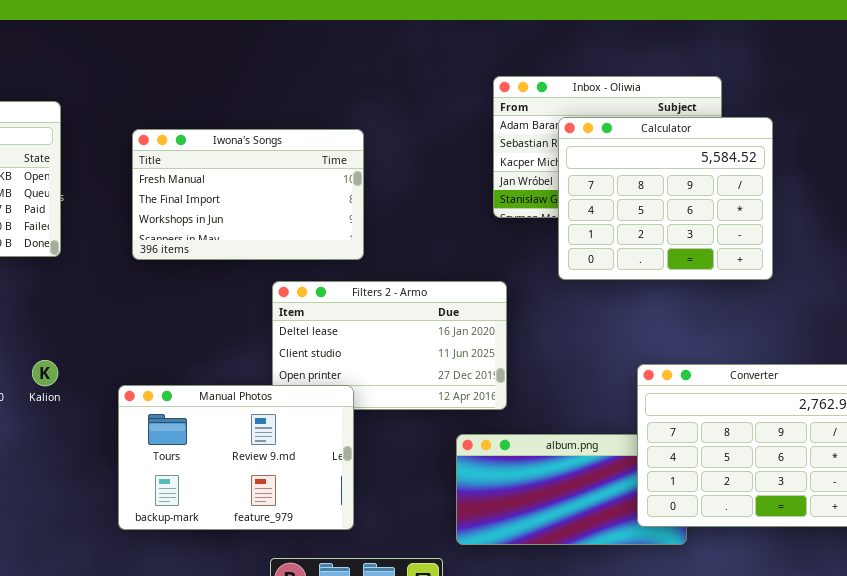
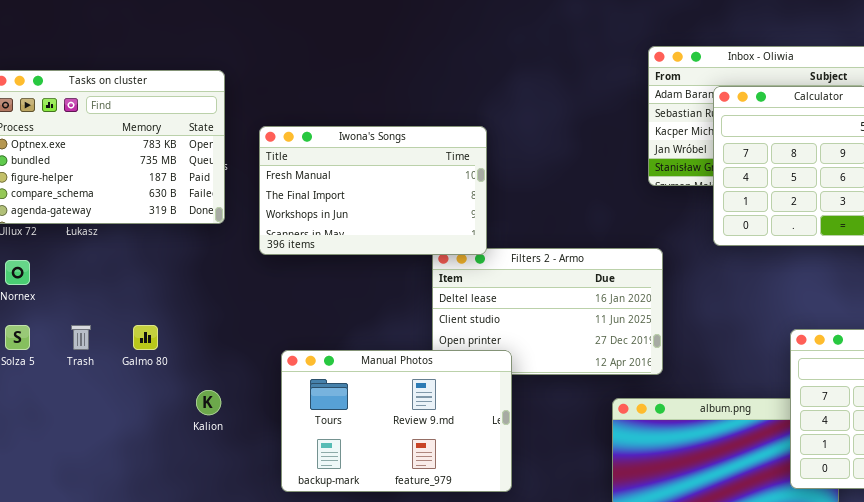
Iwona's Songs: [132,129,364,260] -> [259,126,487,255], moved
Kalion: [32,360,58,386] -> [196,390,221,415], moved

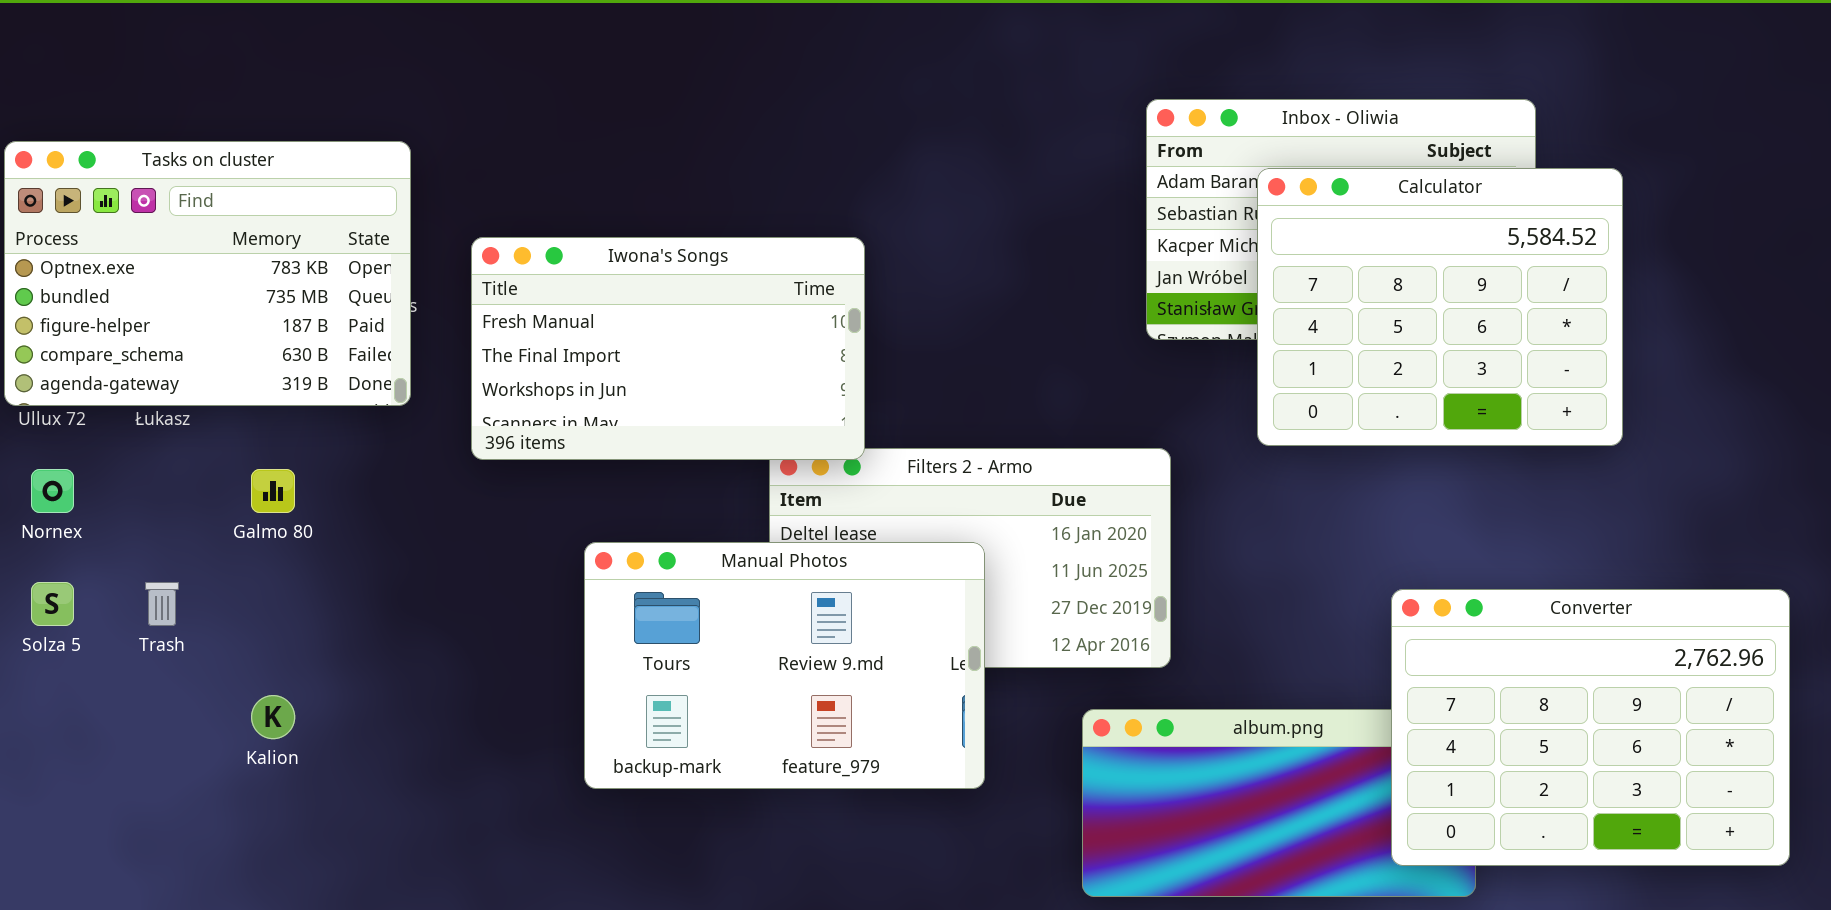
Galmo 80: [133,325,158,350] -> [251,469,295,513], moved
Manual Photos: [281,350,512,492] -> [584,542,985,789], moved
Kalion: [196,390,221,415] -> [251,695,295,739], moved

